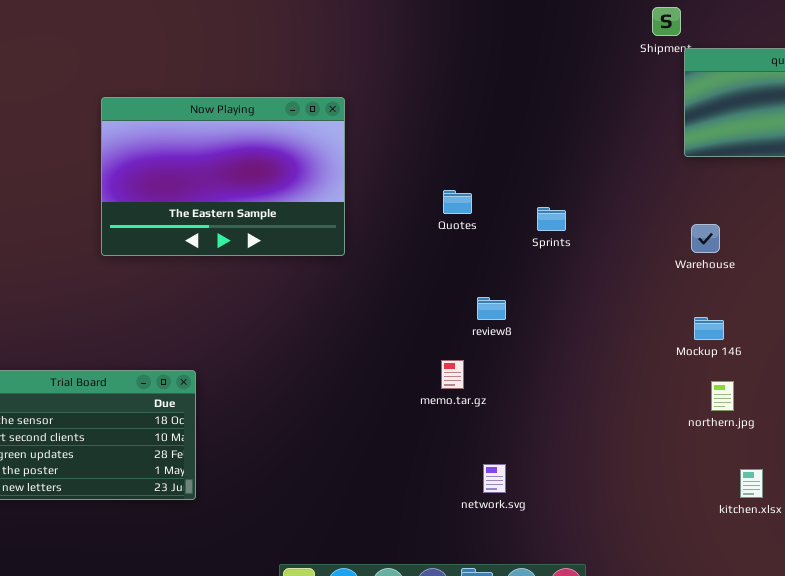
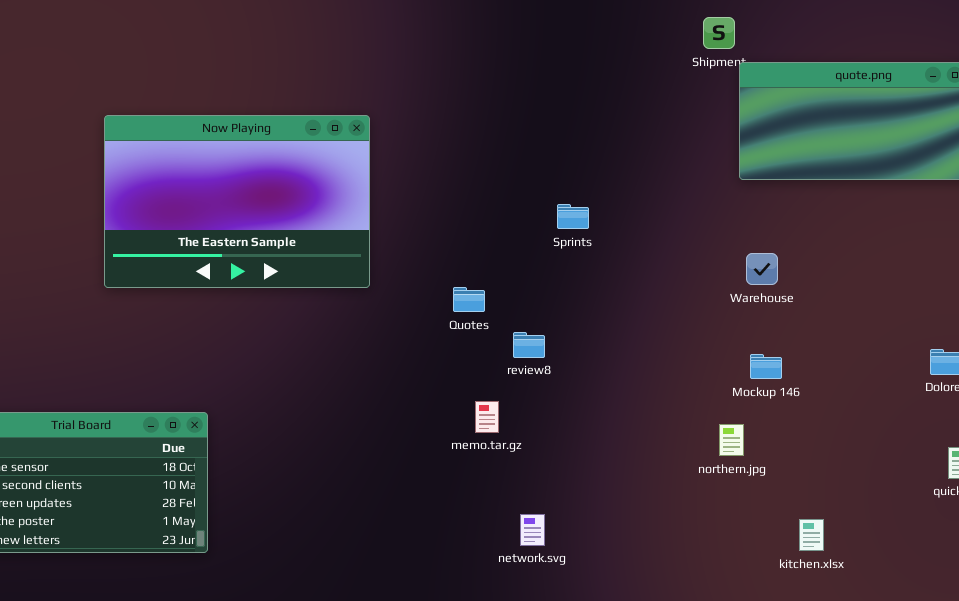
Quotes: [443,190,472,214] -> [453,287,485,312], moved
Sprints: [537,207,566,231] -> [557,204,589,229], moved
northern.jpg: [711,381,734,411] -> [719,424,744,456], moved

